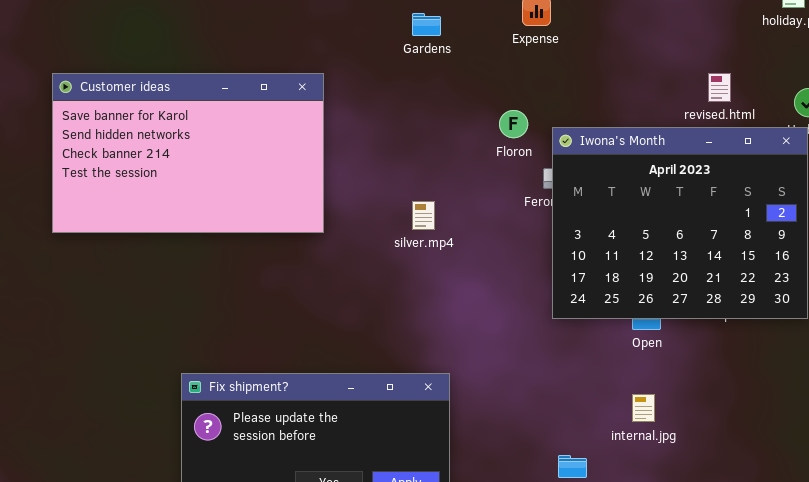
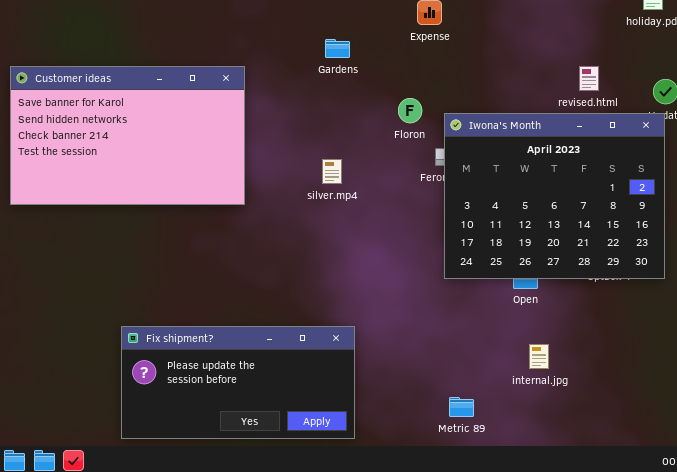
Gardens: [412,13,441,36] -> [325,39,350,58], moved
silver.mp4: [412,201,435,230] -> [322,159,342,184], moved
internal.jpg: [632,394,655,422] -> [529,344,549,369], moved

